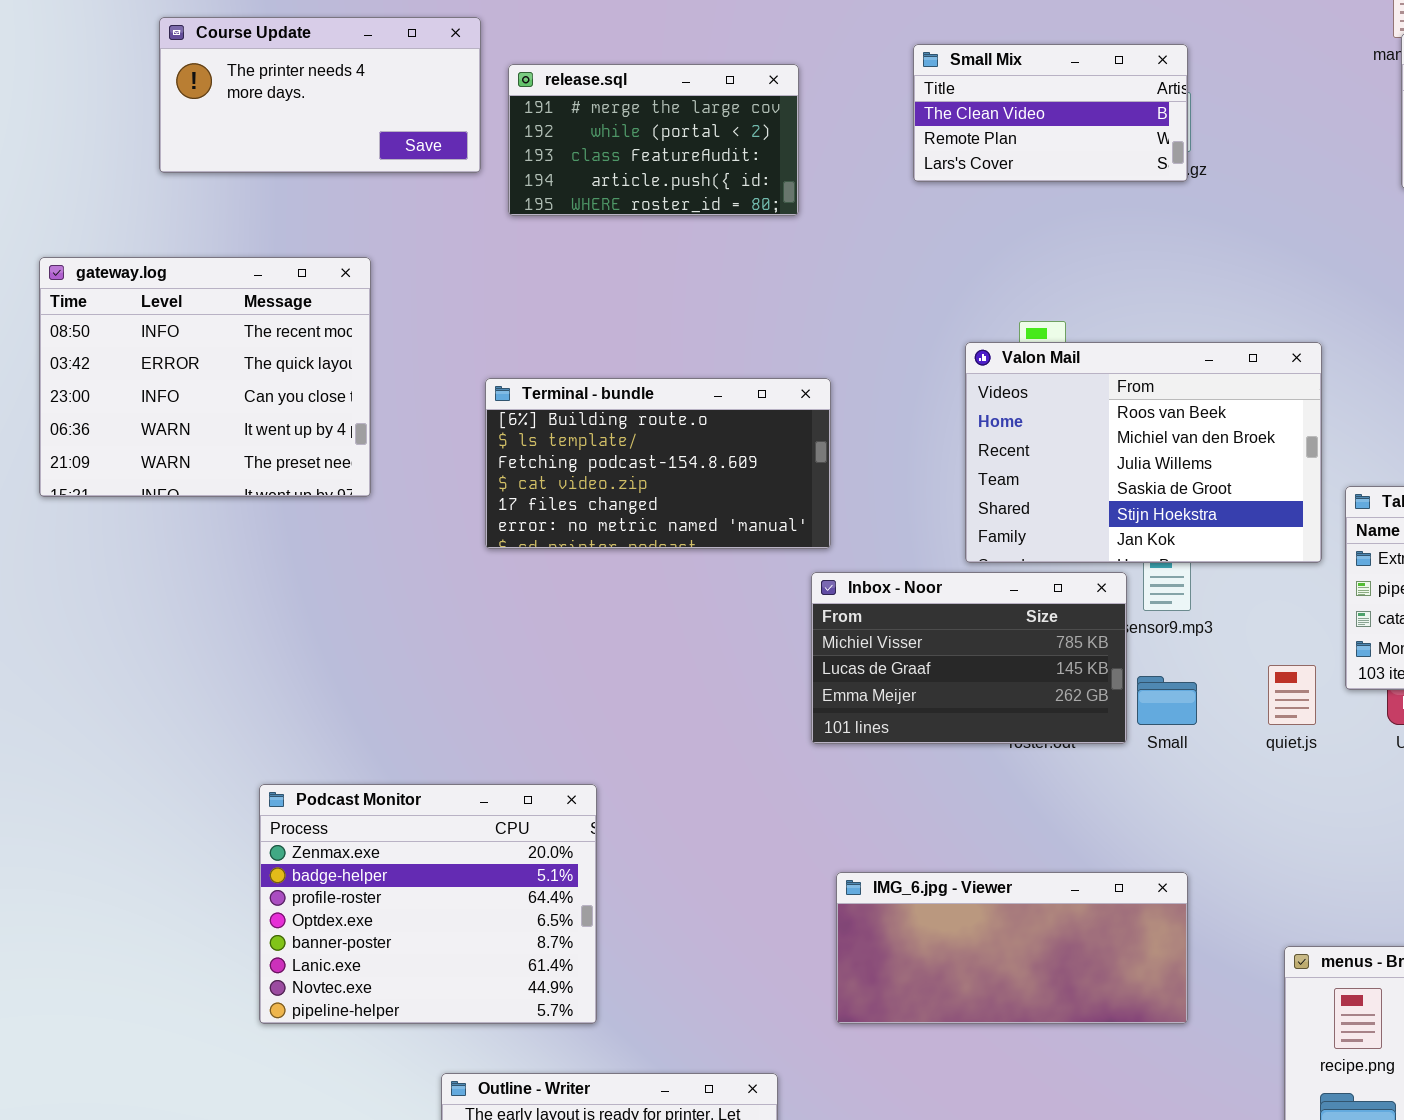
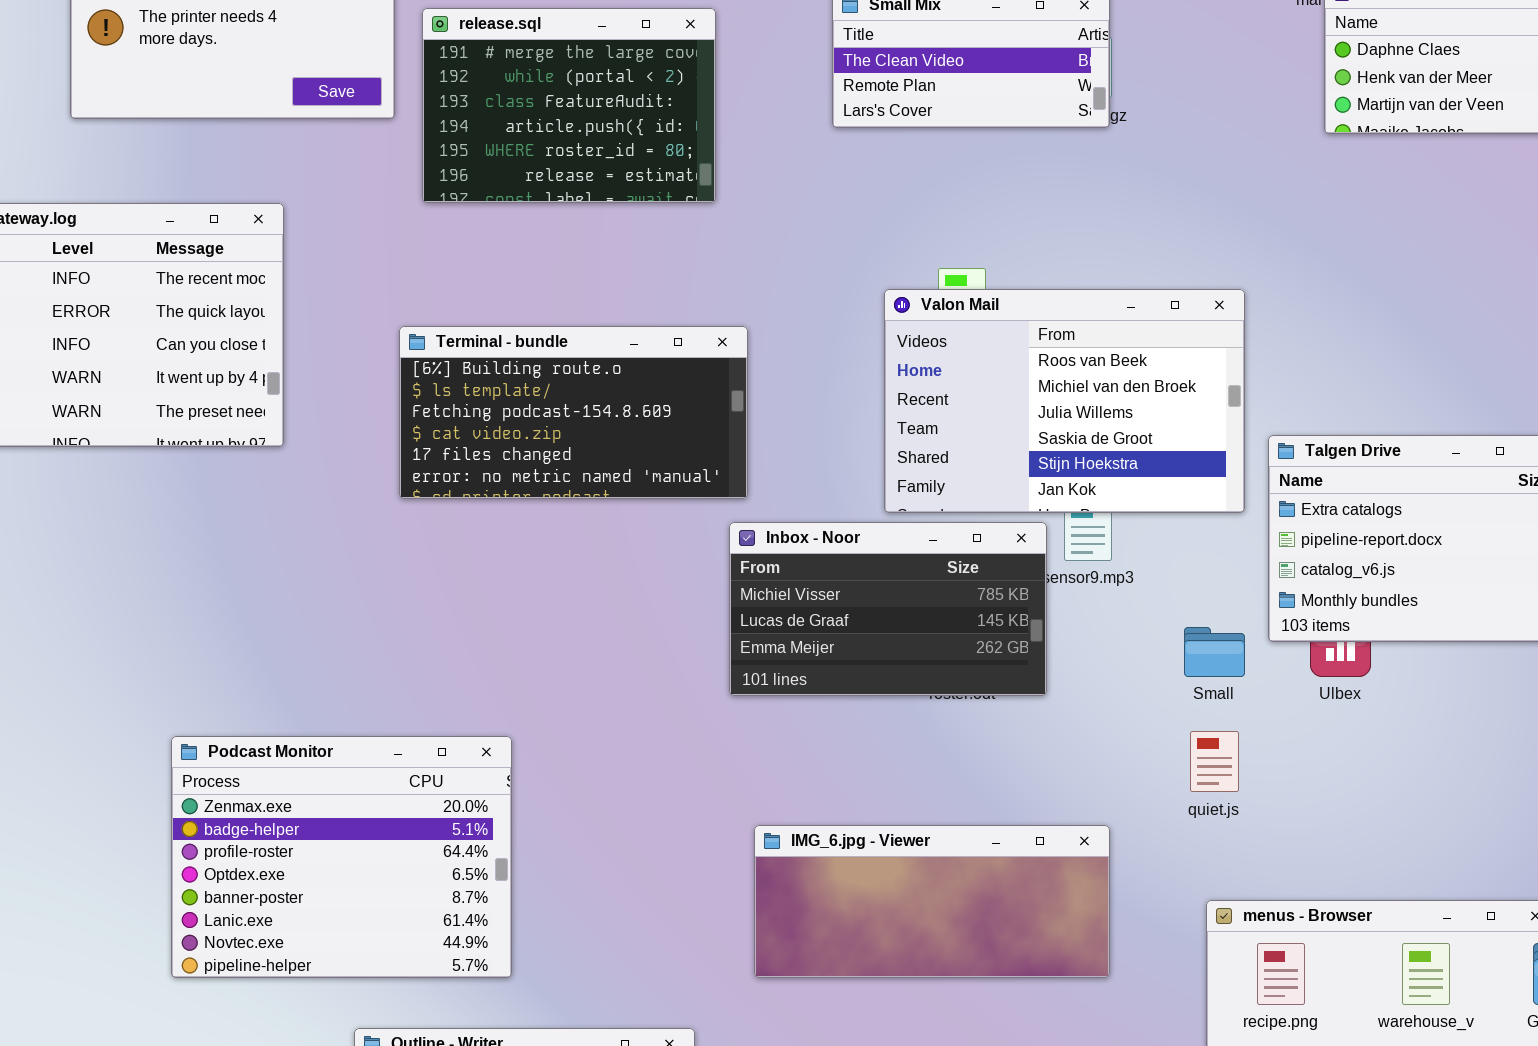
release.sql: [508,64,799,216] -> [422,8,716,203], resized
quiet.js: [1268,665,1316,725] -> [1190,731,1239,792], moved
Small: [1137,676,1197,725] -> [1184,627,1245,677], moved

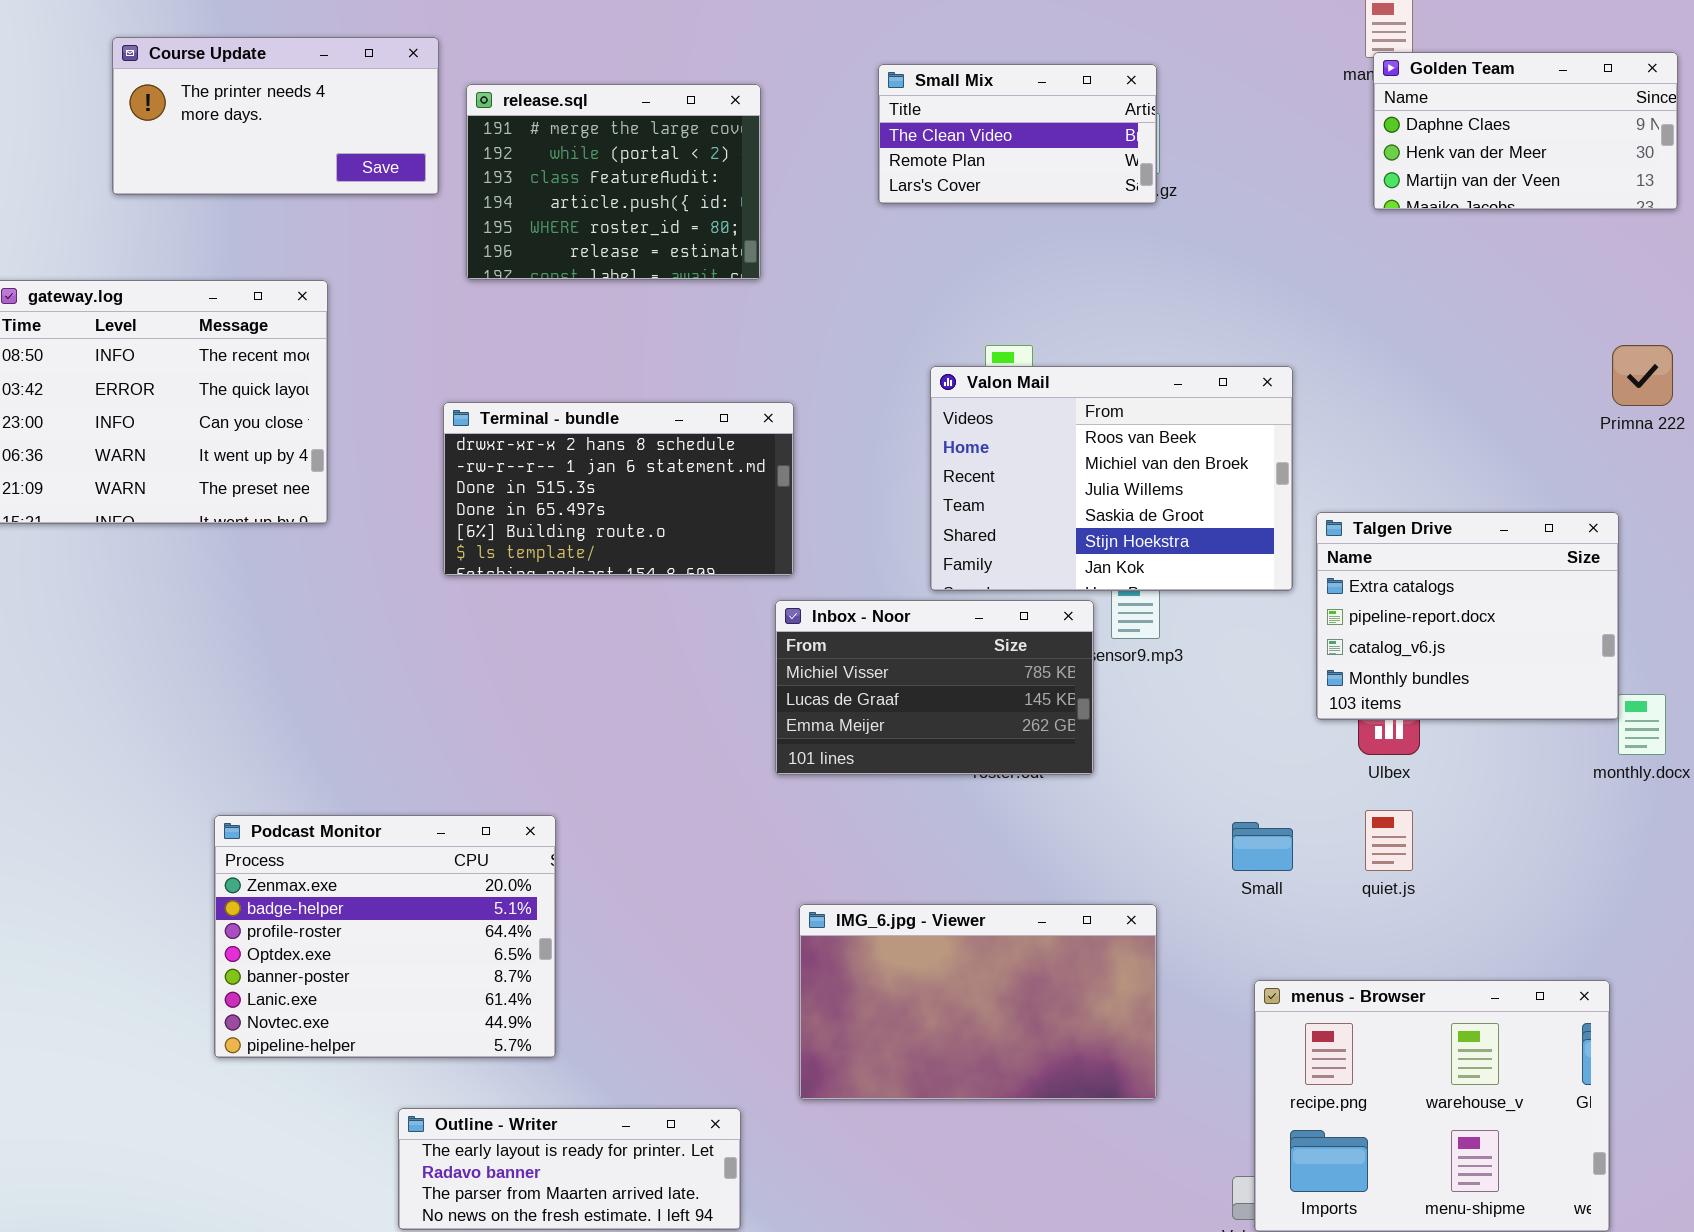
Terminal - bundle: [399,326,748,499] -> [443,402,794,576], scrolled up 4 rows
Small: [1184,627,1245,677] -> [1232,822,1293,871], moved
quiet.js: [1190,731,1239,792] -> [1365,810,1413,871], moved
IMG_6.jpg - Viewer: [754,825,1110,978] -> [799,904,1157,1100], resized

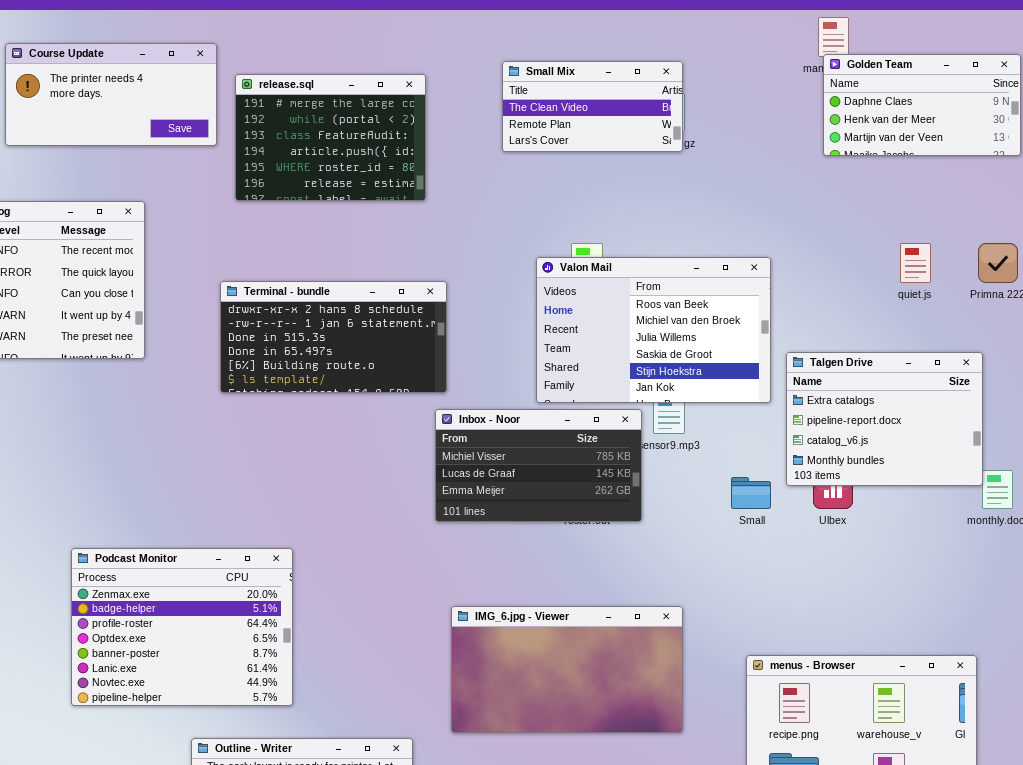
quiet.js: [1365,810,1413,871] -> [900,243,931,283], moved
Small: [1232,822,1293,871] -> [731,477,771,509], moved

